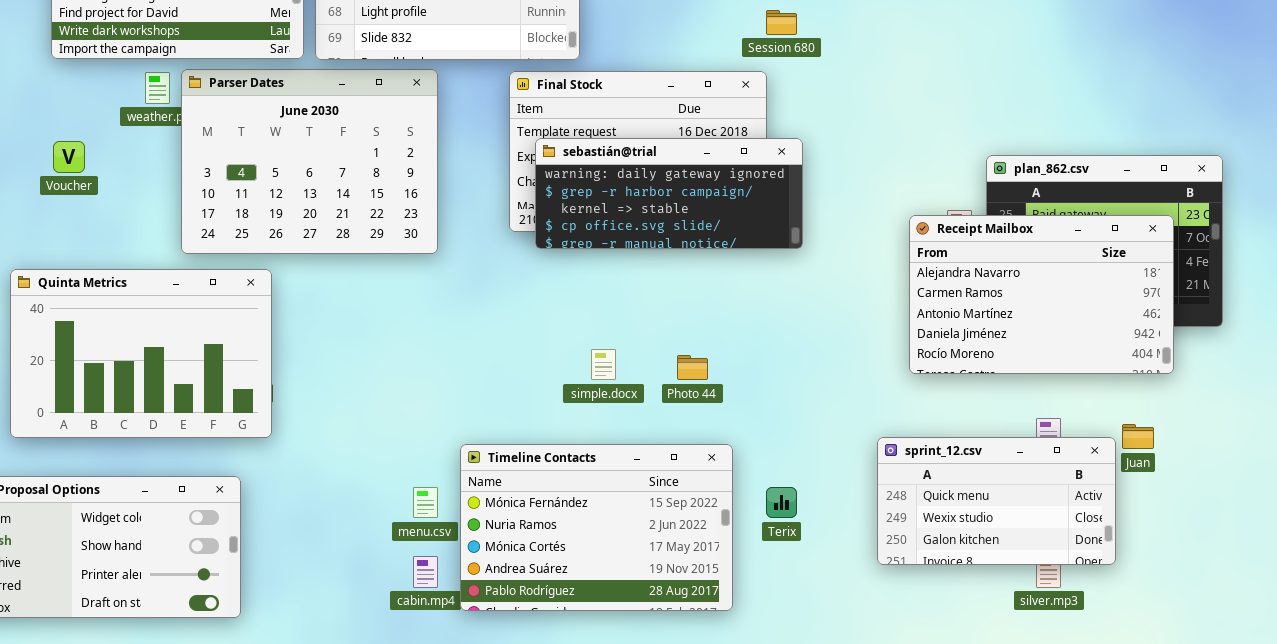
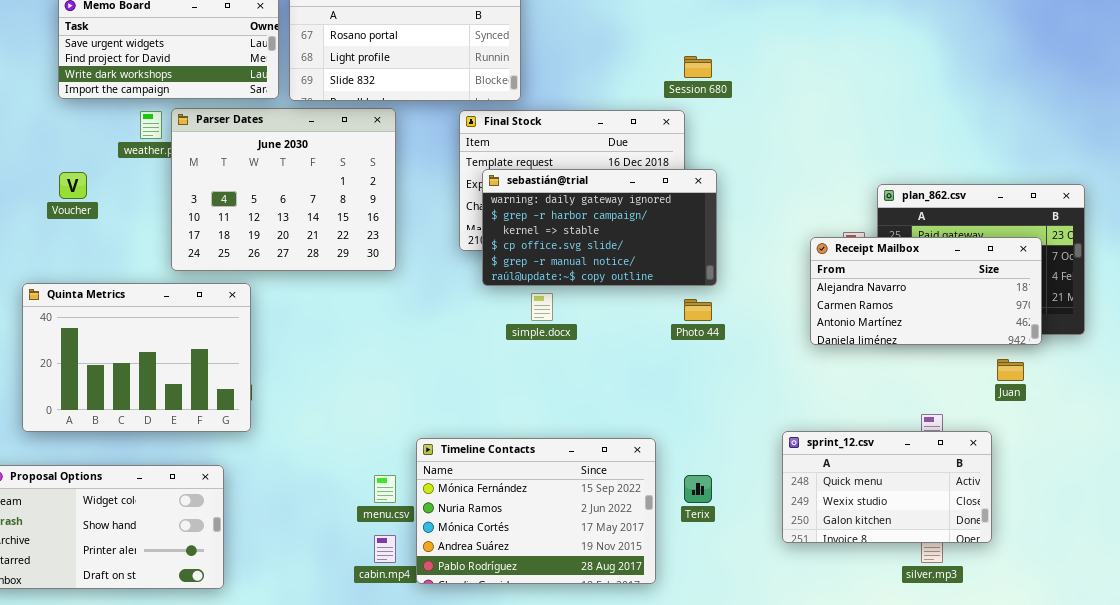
sebastián@trial: [535,138,803,249] -> [482,169,717,286], resized
Receipt Mailbox: [909,215,1174,374] -> [810,237,1042,345], resized
simple.docx: [591,349,616,380] -> [531,293,553,321], moved
Photo 44: [677,355,708,380] -> [684,299,712,321], moved
Juan: [1122,424,1154,449] -> [997,359,1024,381], moved

